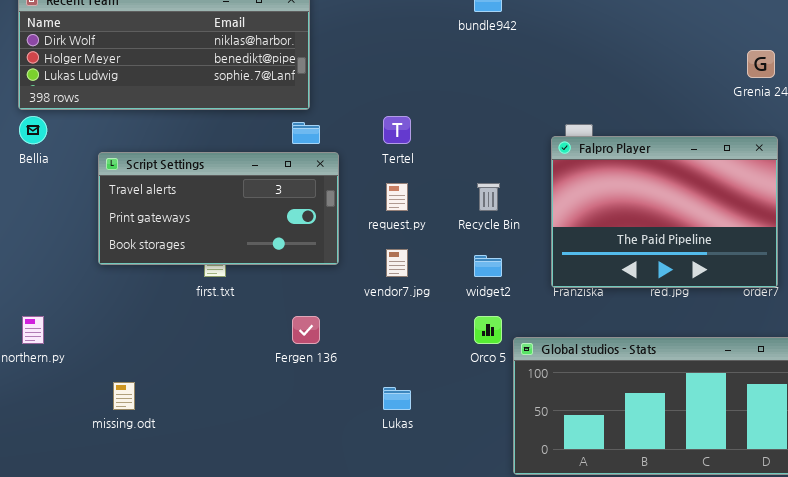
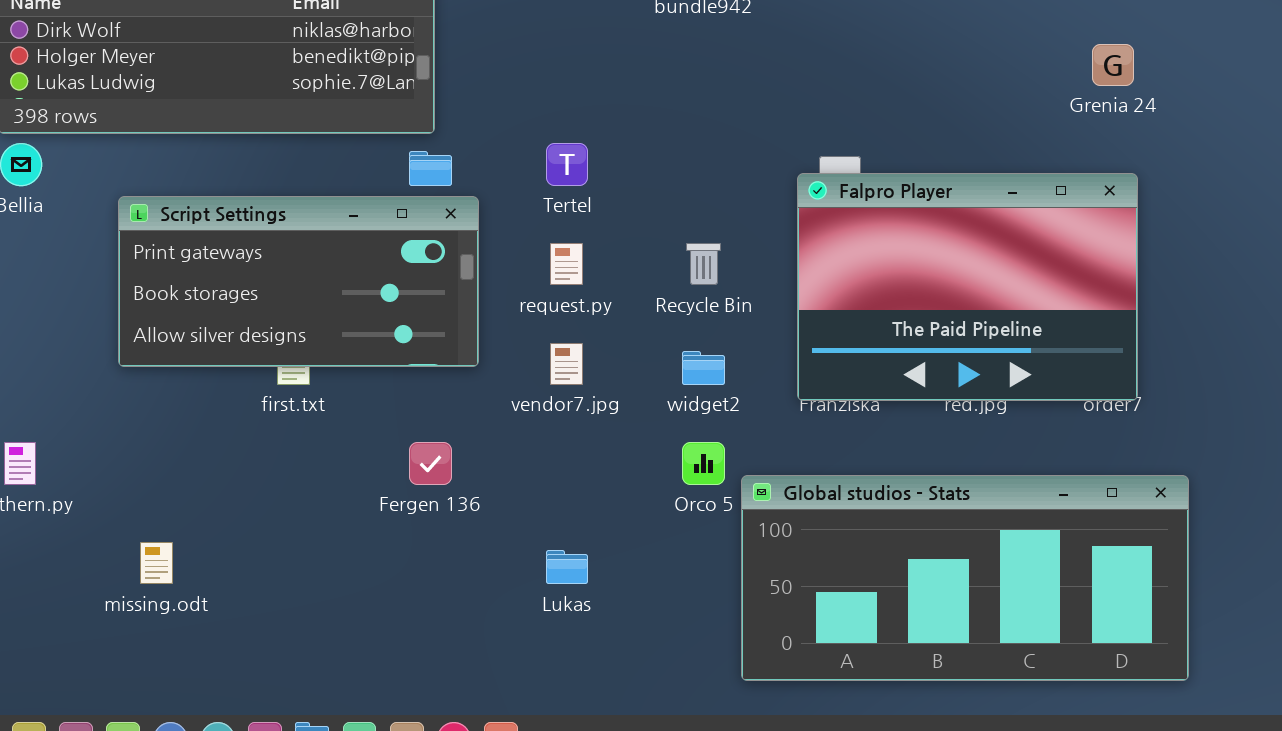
Script Settings: [98,152,339,265] -> [118,196,479,367], scrolled down 1 row

